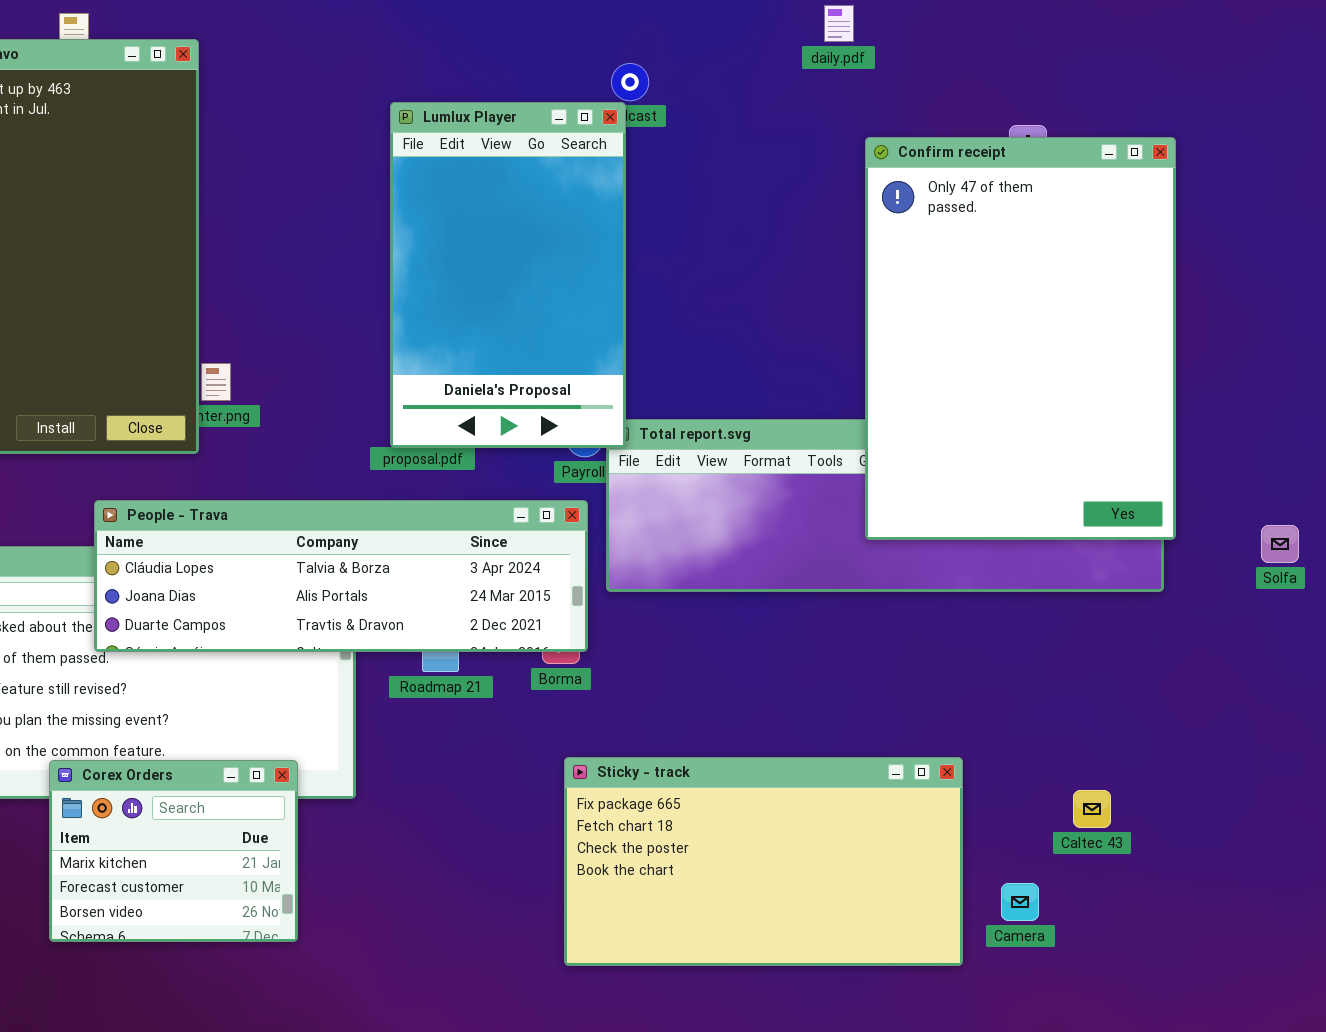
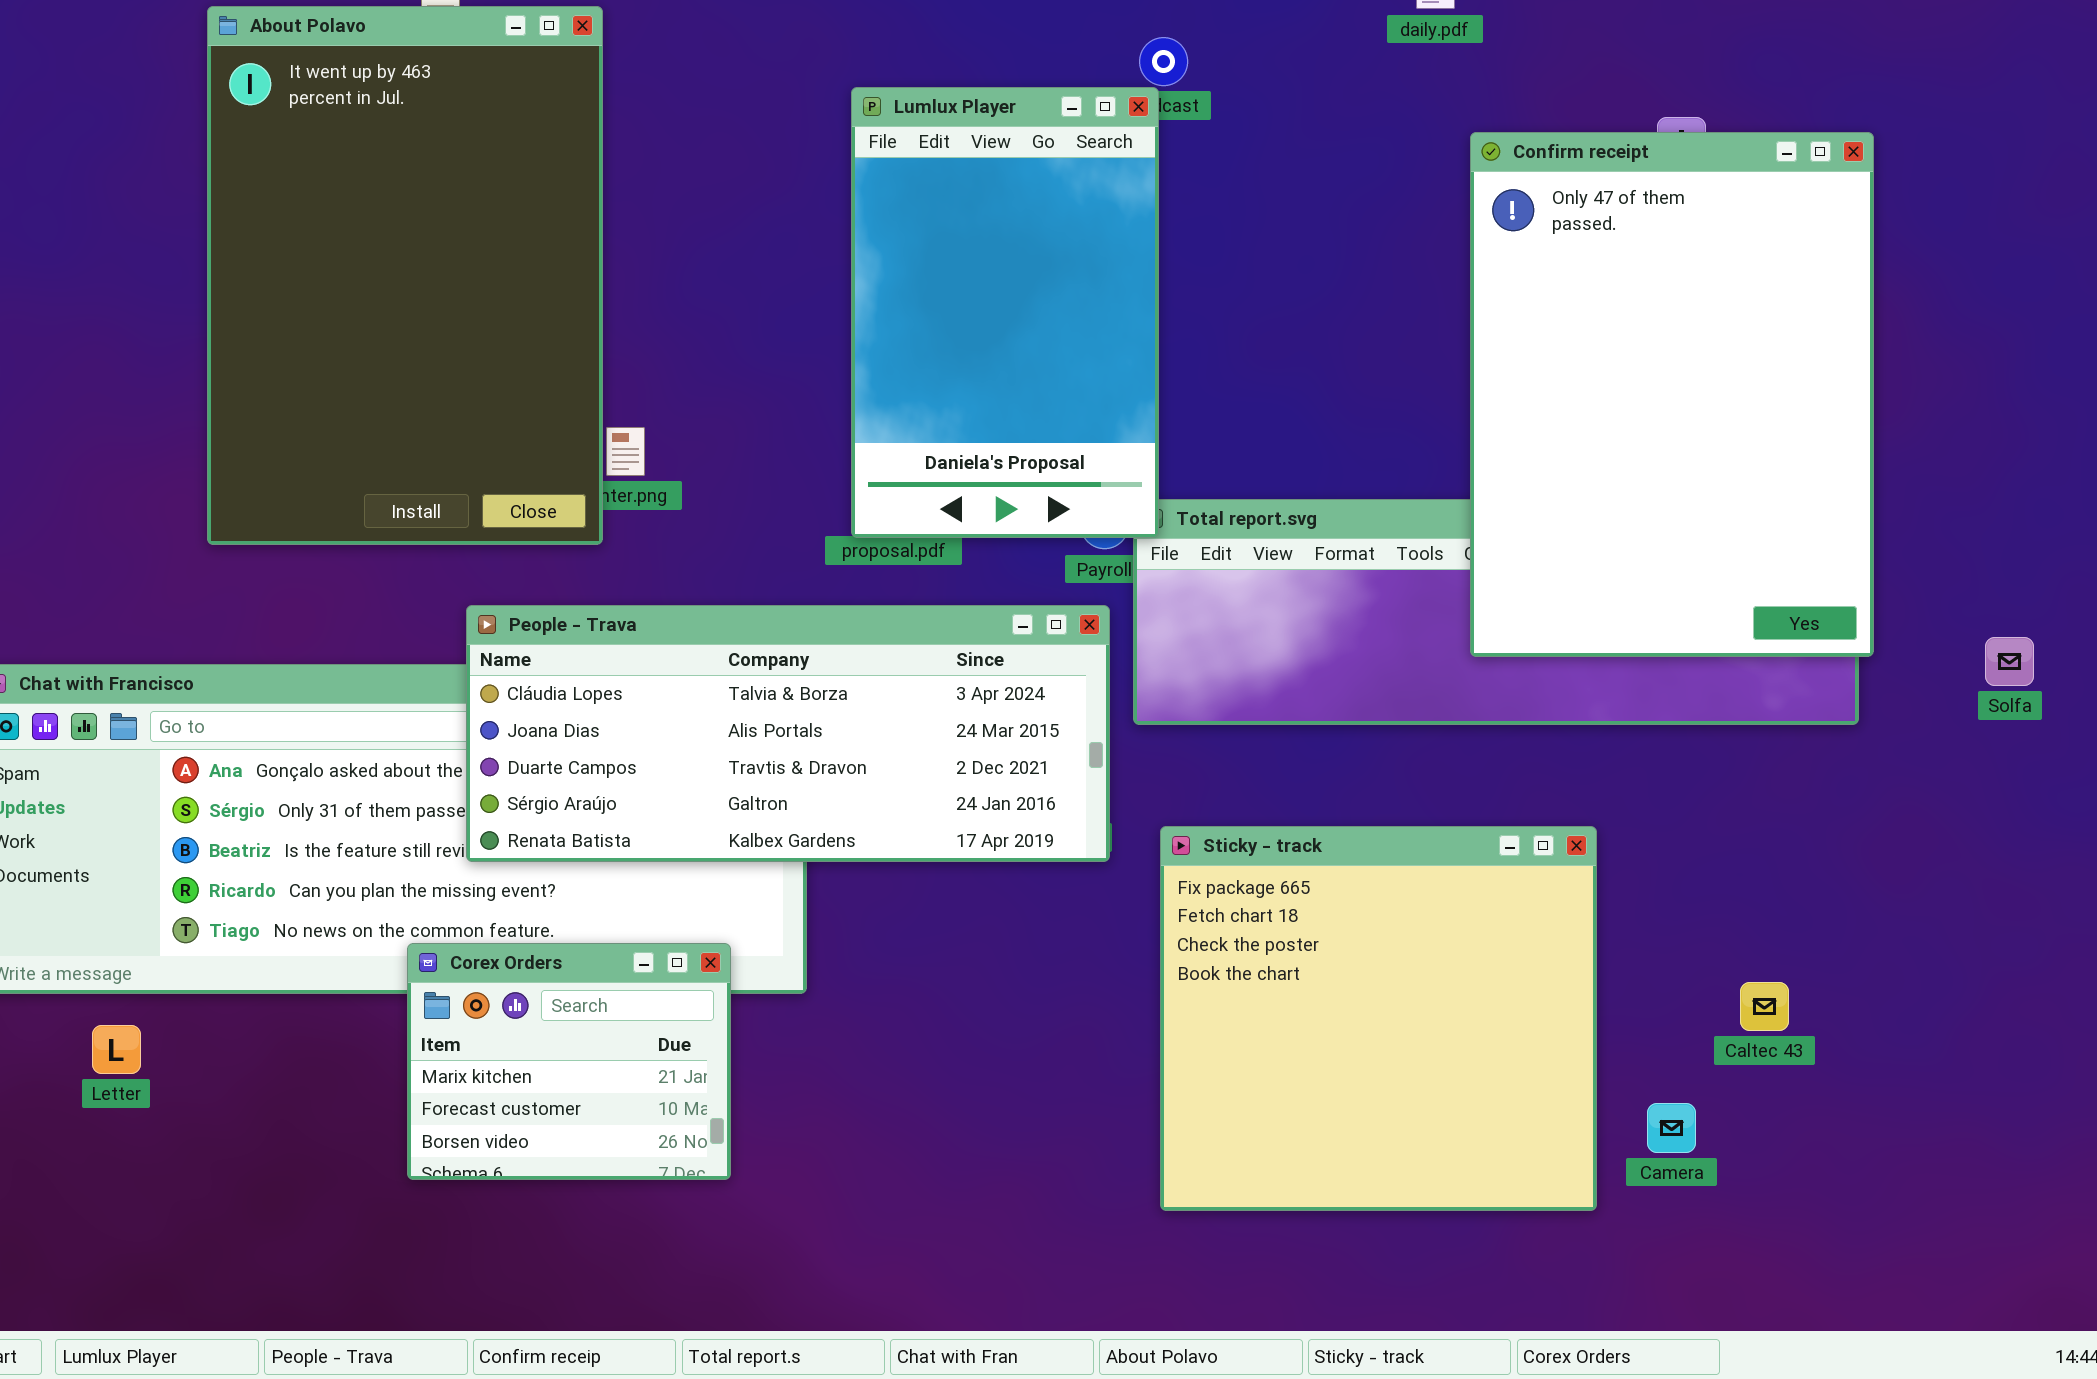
People - Trava: [94,500,588,652] -> [466,605,1110,862], resized
Sticky - track: [564,757,963,966] -> [1160,826,1597,1211], resized

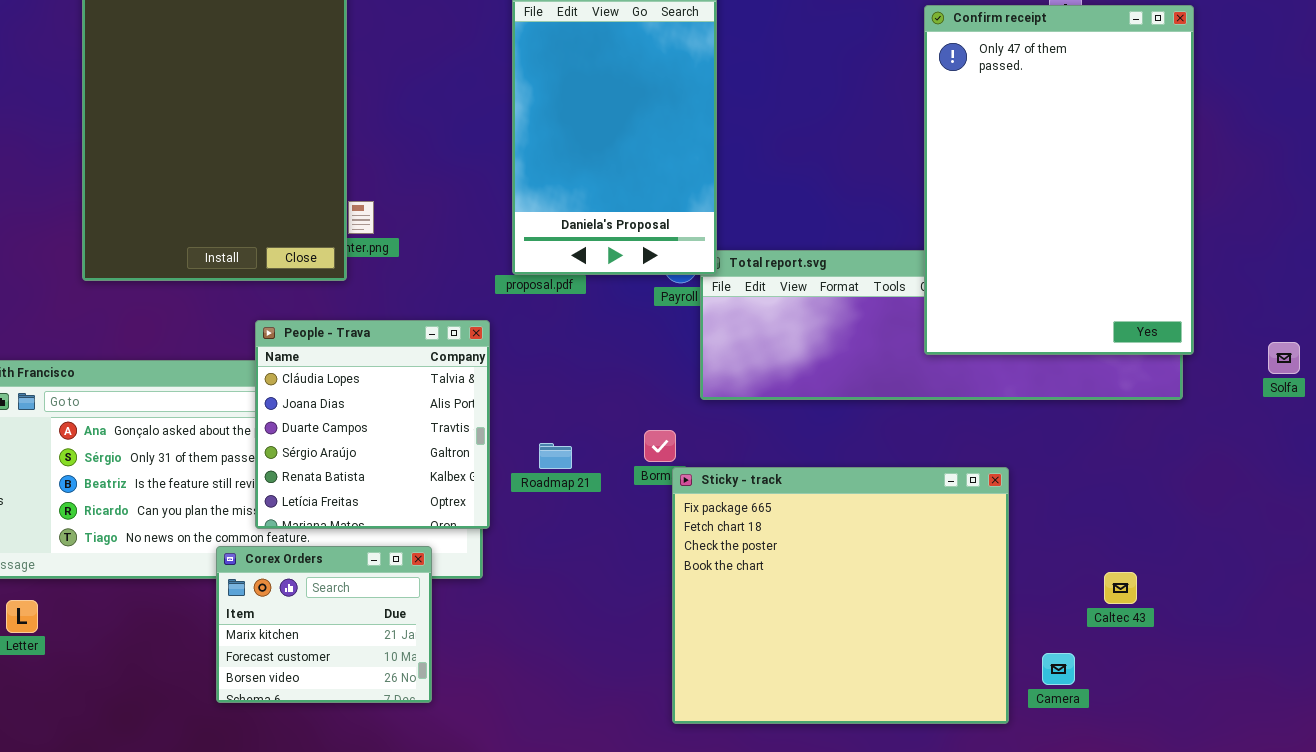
People - Trava: [466,605,1110,862] -> [255,320,490,529], resized
Sticky - track: [1160,826,1597,1211] -> [672,467,1009,724], resized

